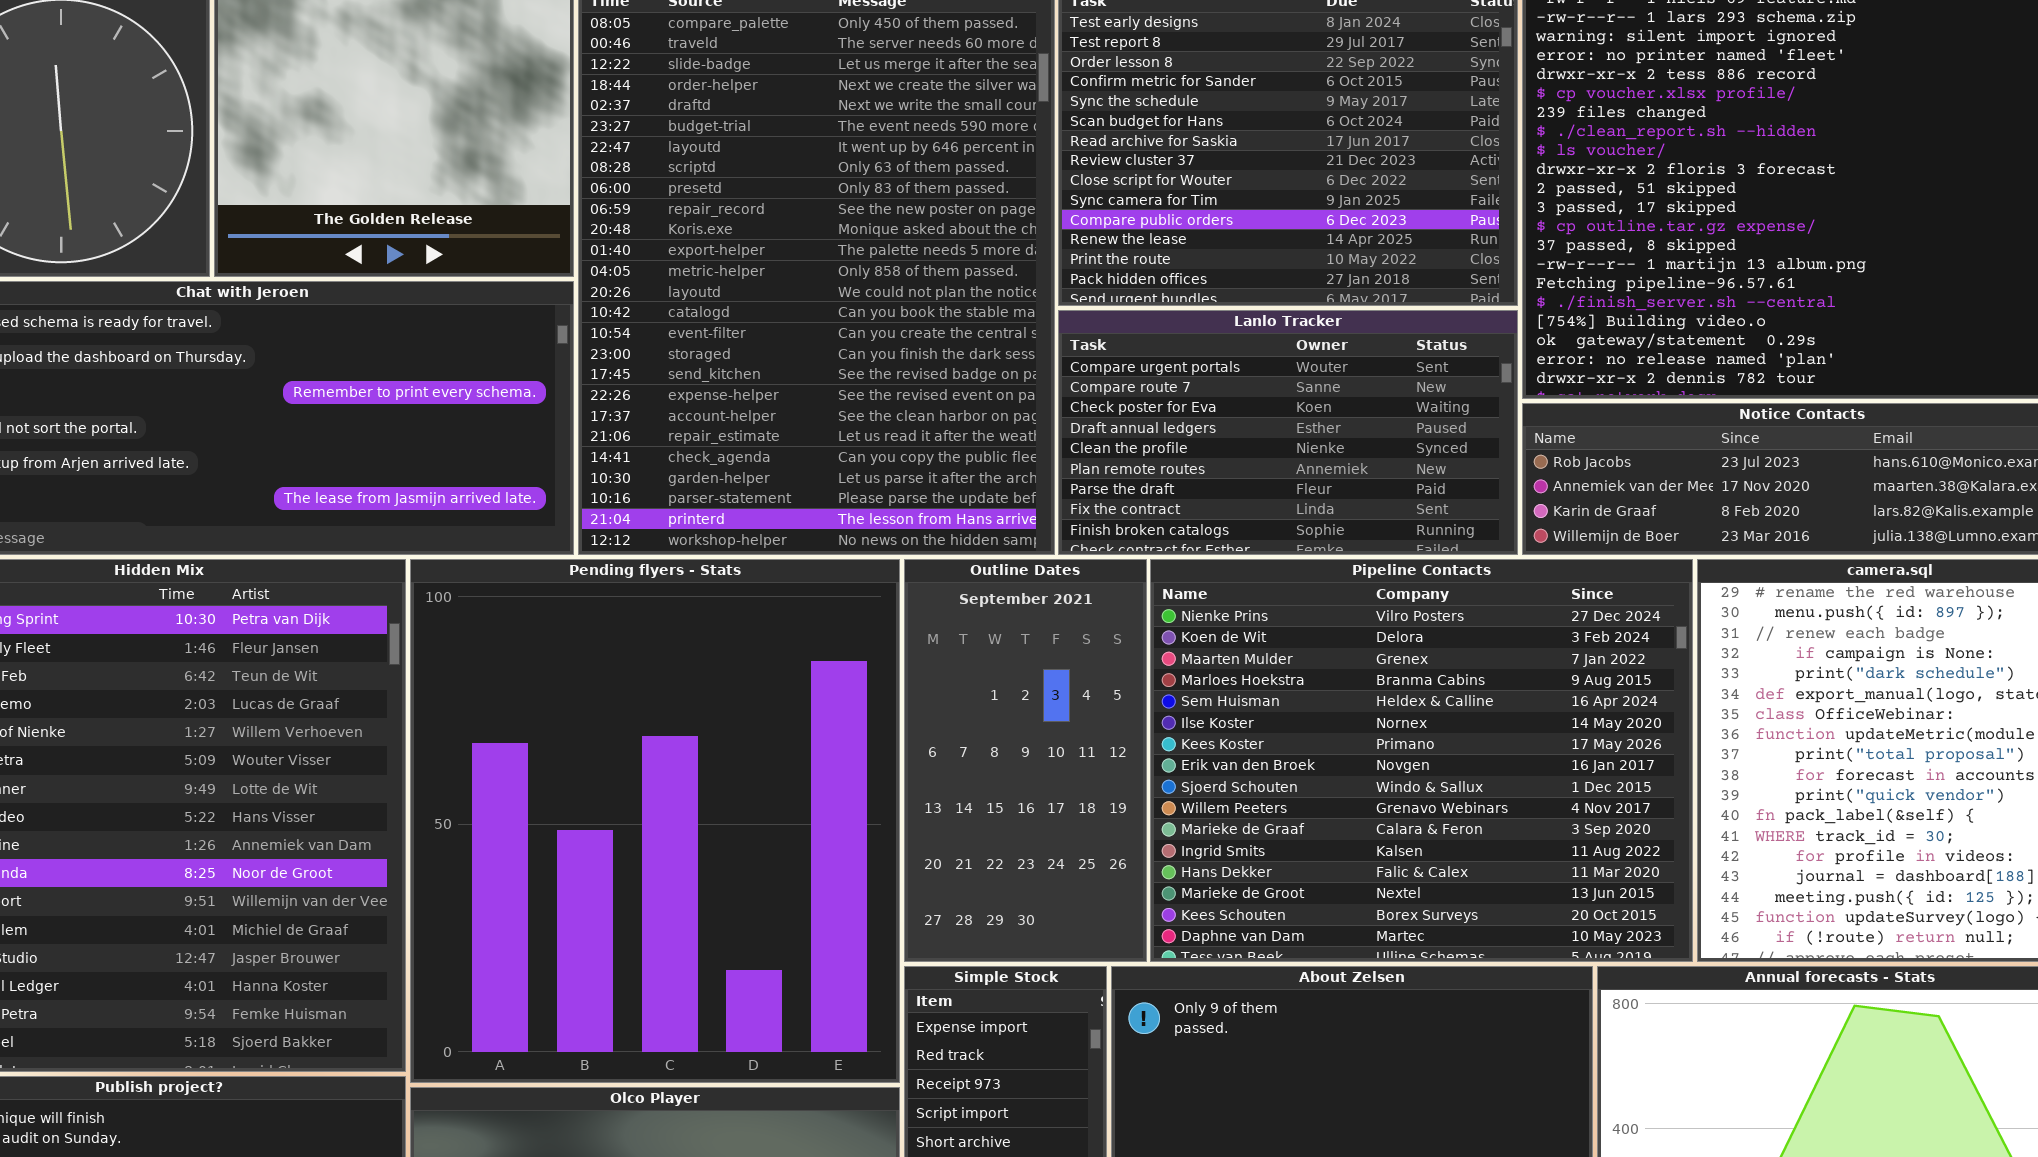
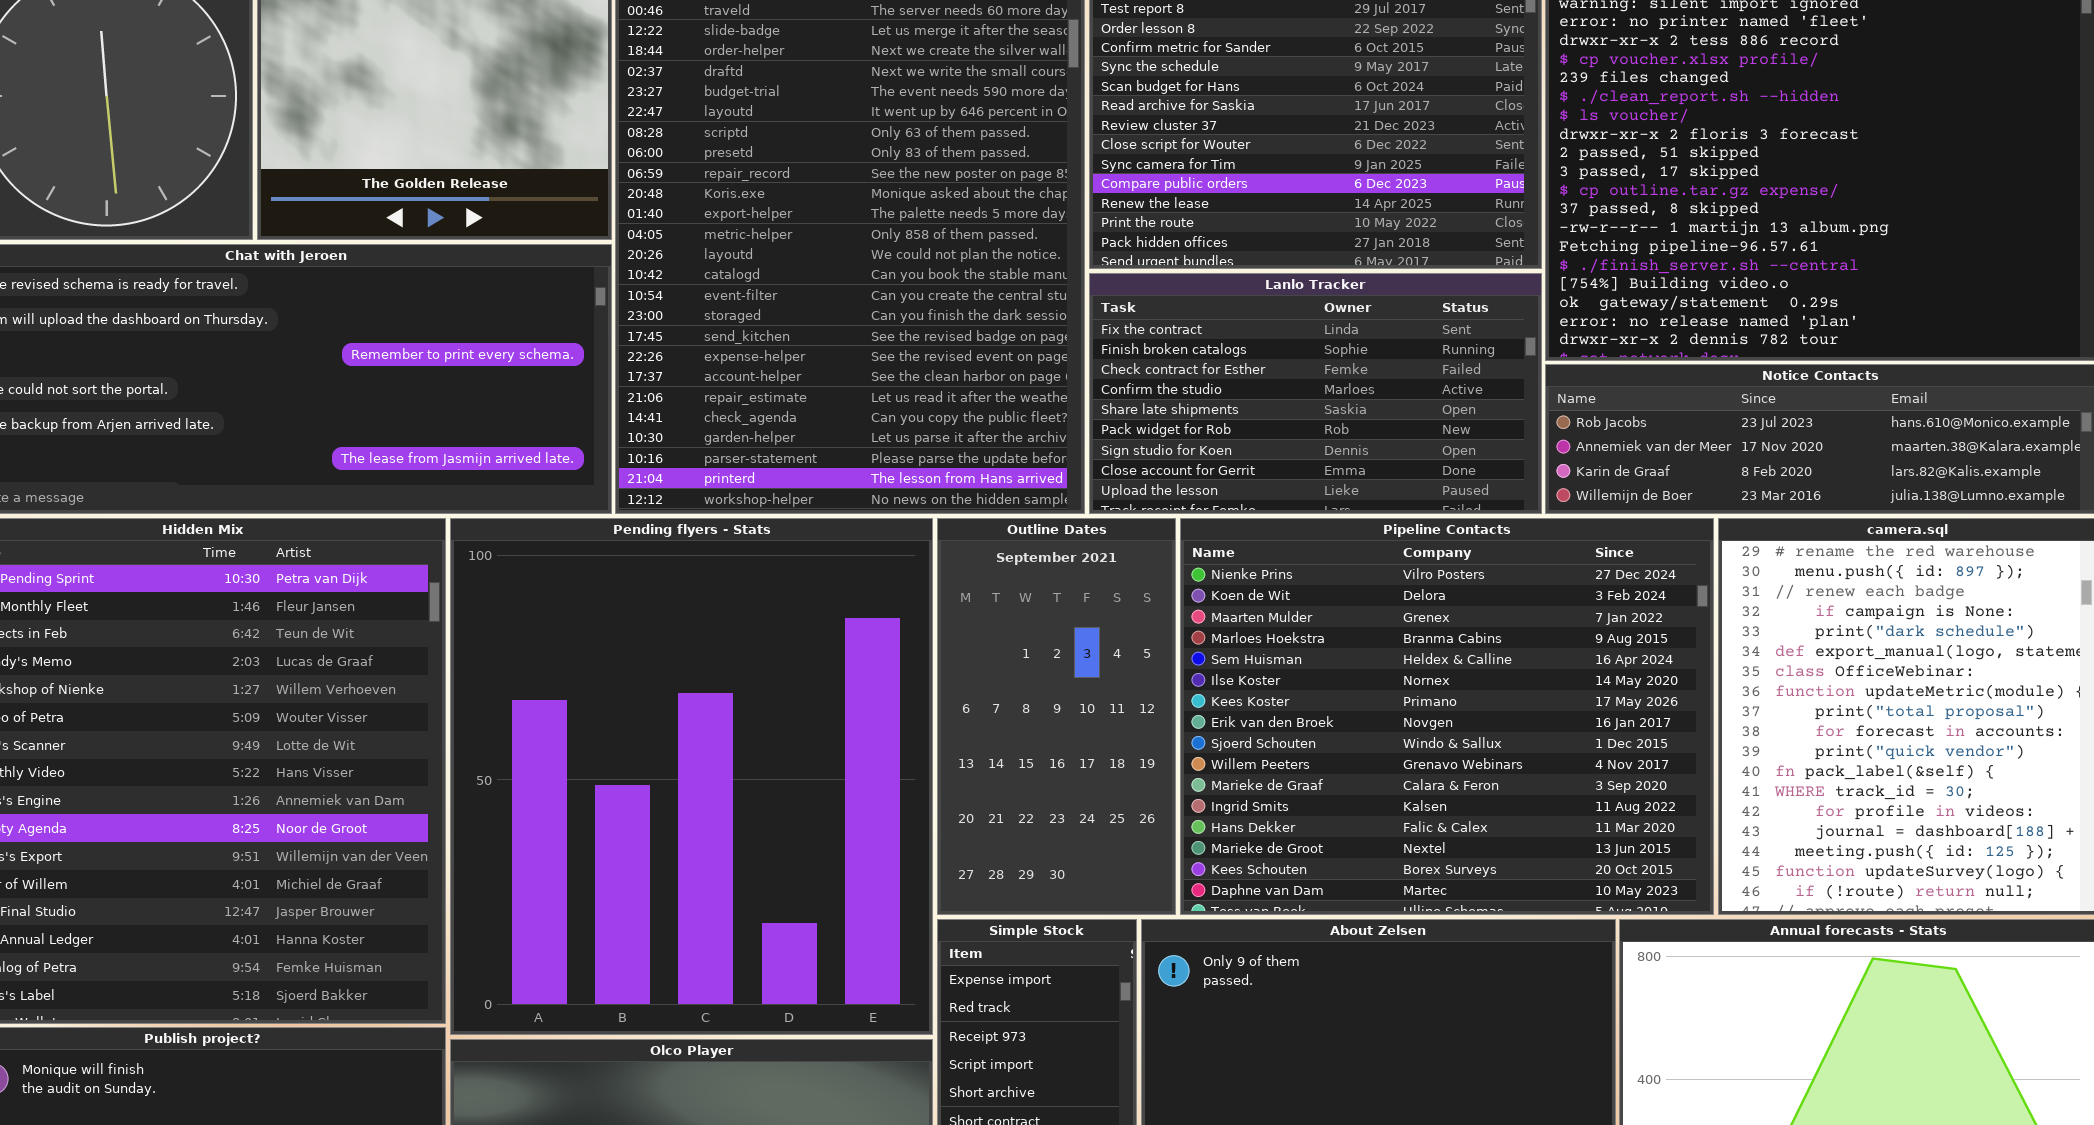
Lanlo Tracker: [1058,310,1518,555] -> [1089,273,1542,514], scrolled down 7 rows

